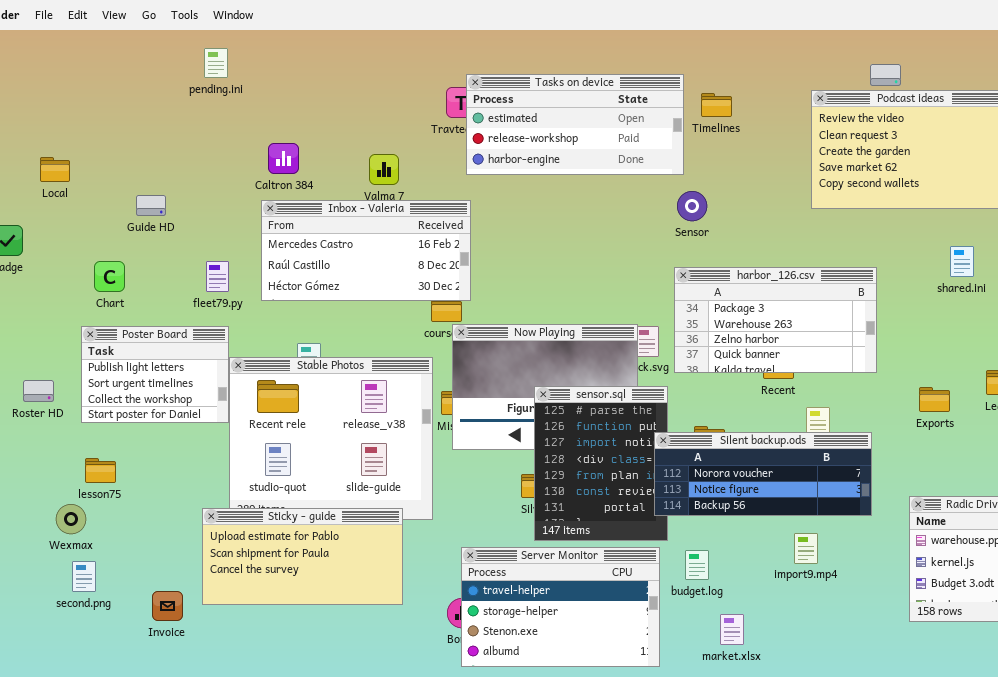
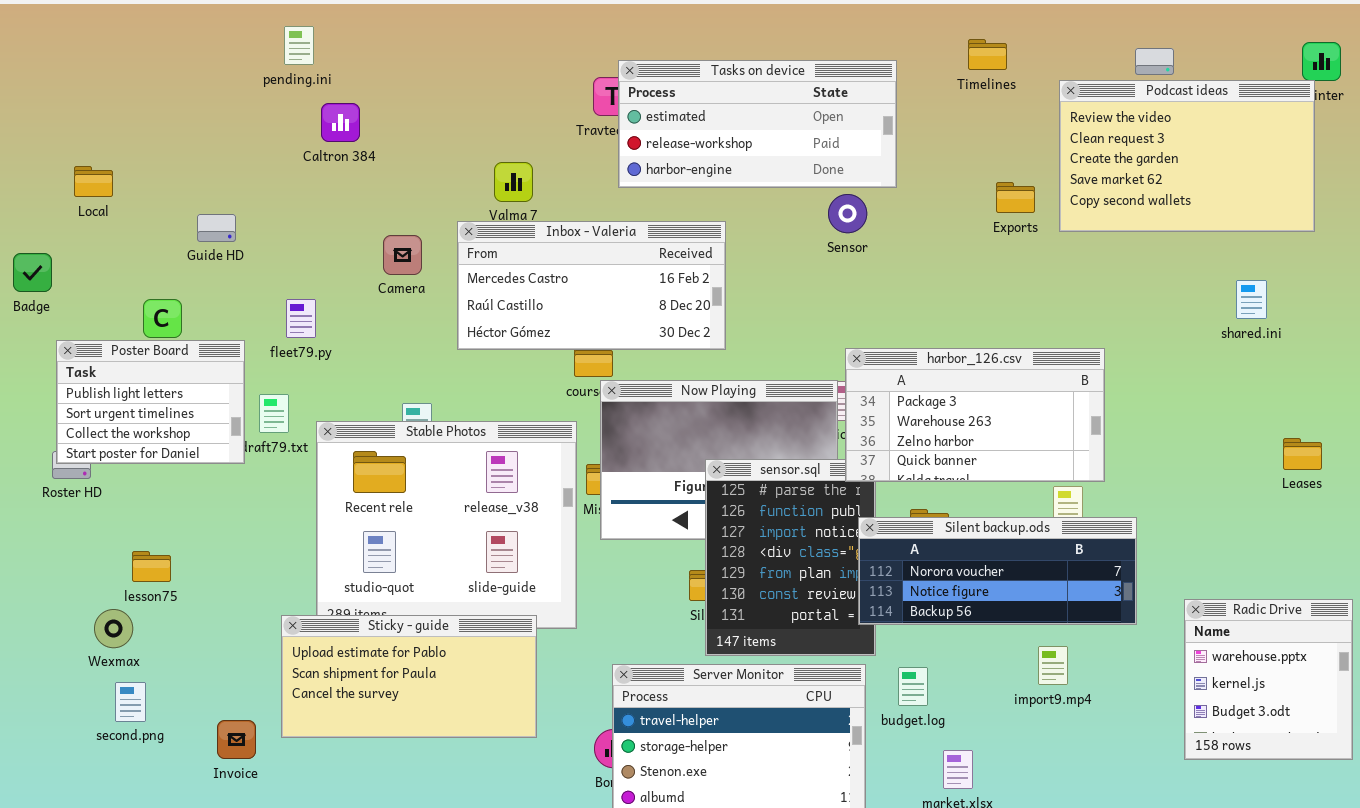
Timelines: [701,93,732,117] -> [968,39,1007,70], moved
Caltron 384: [268,143,299,174] -> [321,103,360,142], moved
Sensor: [677,191,707,221] -> [828,194,867,233], moved
Inbox - Valeria: [261,200,471,301] -> [457,221,726,350], moved
harbor_126.csv: [674,267,877,373] -> [845,348,1105,482], moved
Poster Board: [81,326,229,423] -> [56,340,245,464], moved
Exports: [919,387,950,412] -> [996,182,1035,213], moved

